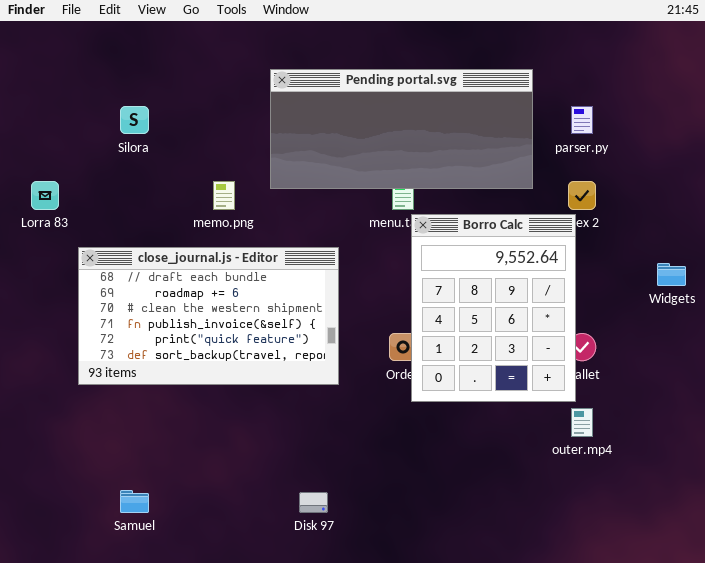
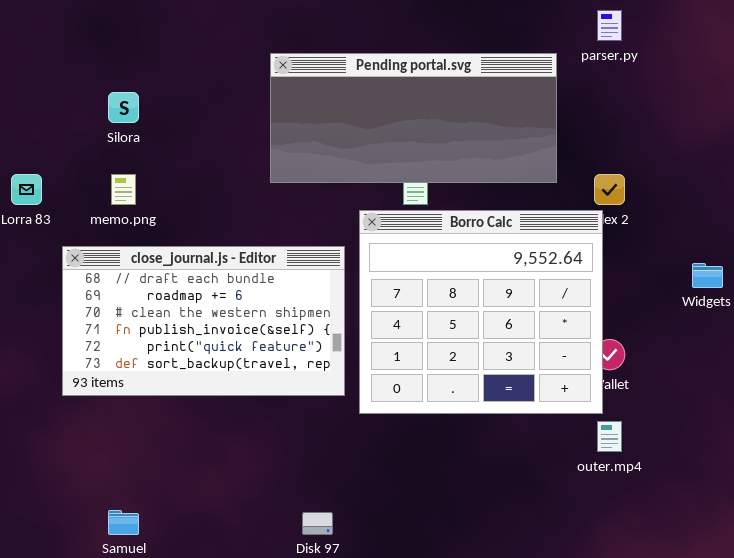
parser.py: [571,106,593,134] -> [597,10,622,41], moved
memo.png: [213,181,235,210] -> [111,174,136,205], moved
Borro Calc: [411,214,576,402] -> [359,210,603,414], resized

